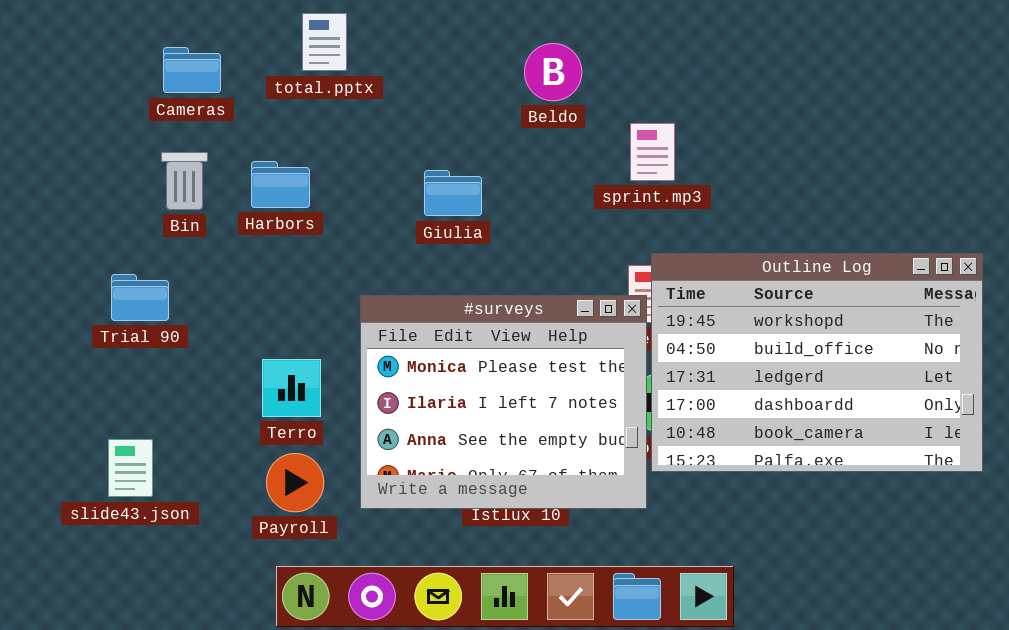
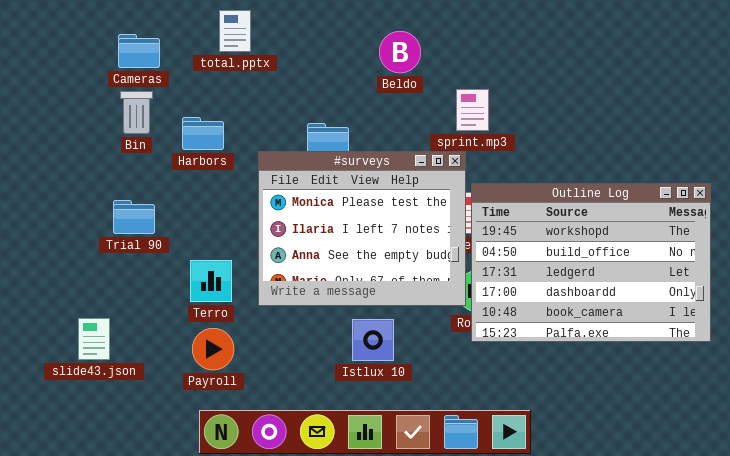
Bin: [161,152,208,210] -> [120,91,153,134], moved
Trial 90: [111,274,169,321] -> [113,200,155,234], moved
#surveys: [360,295,647,509] -> [258,151,466,306], moved

